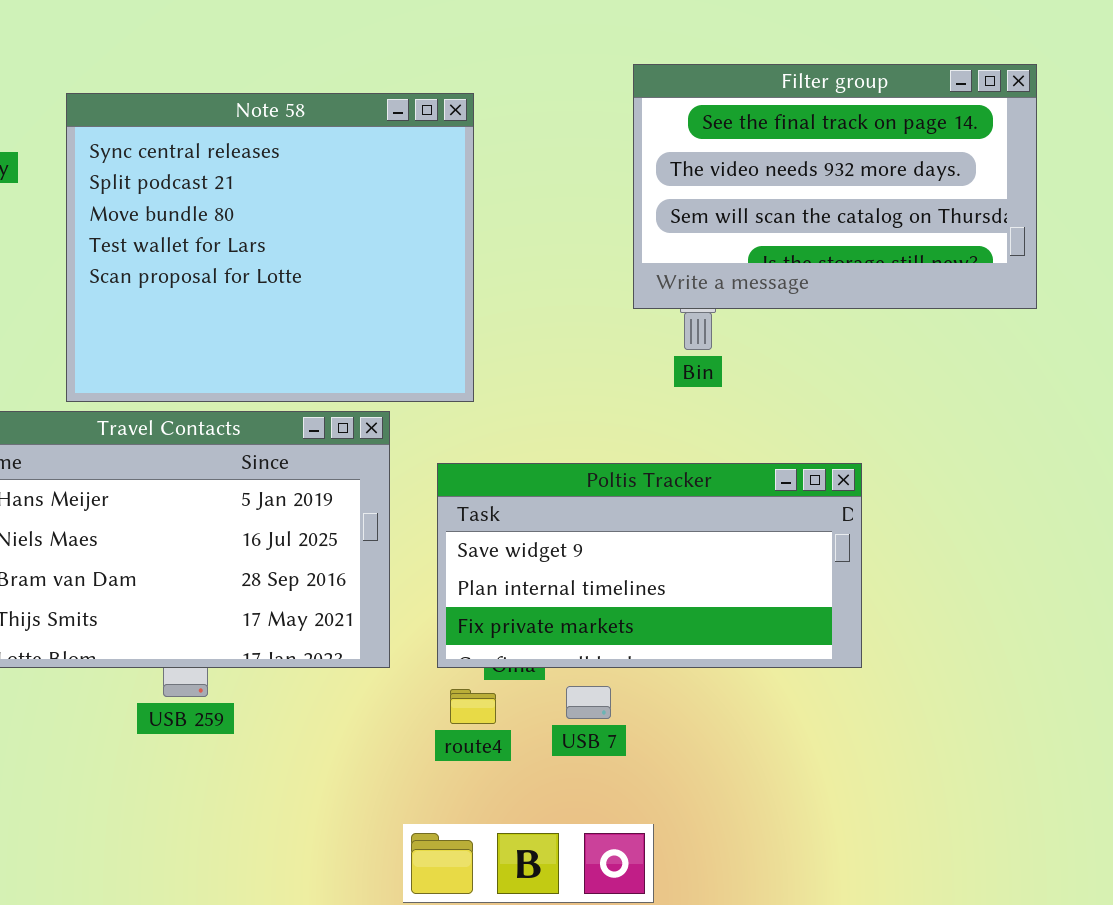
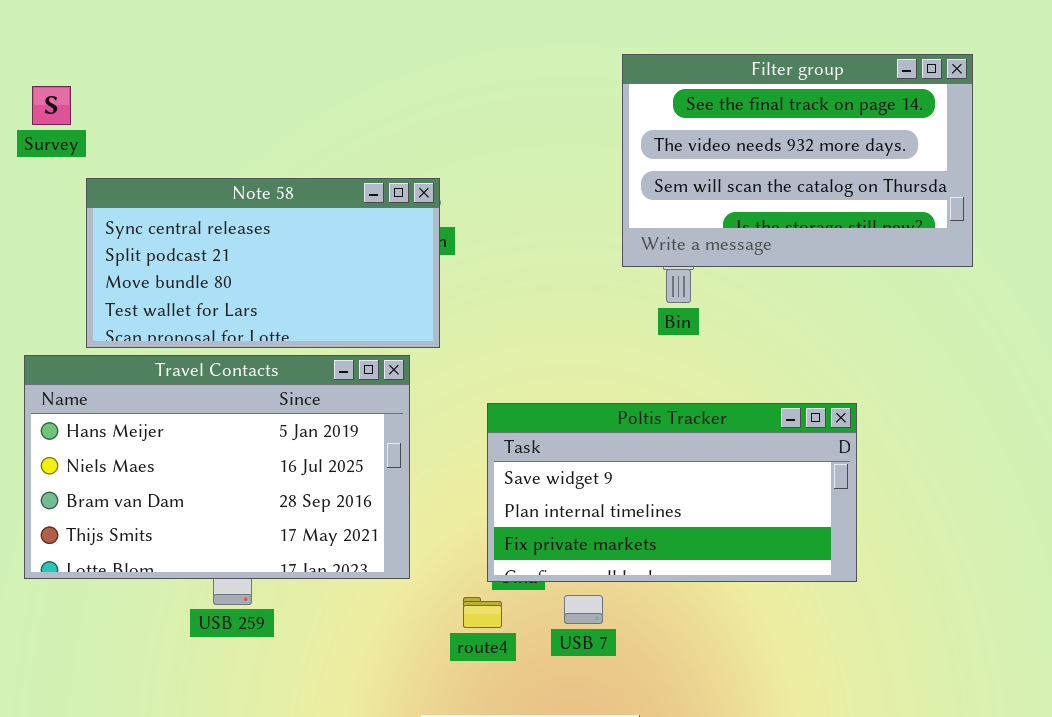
Note 58: [66,93,474,402] -> [86,178,440,348], moved, resized
Poltis Tracker: [437,463,862,668] -> [487,403,857,582], moved

